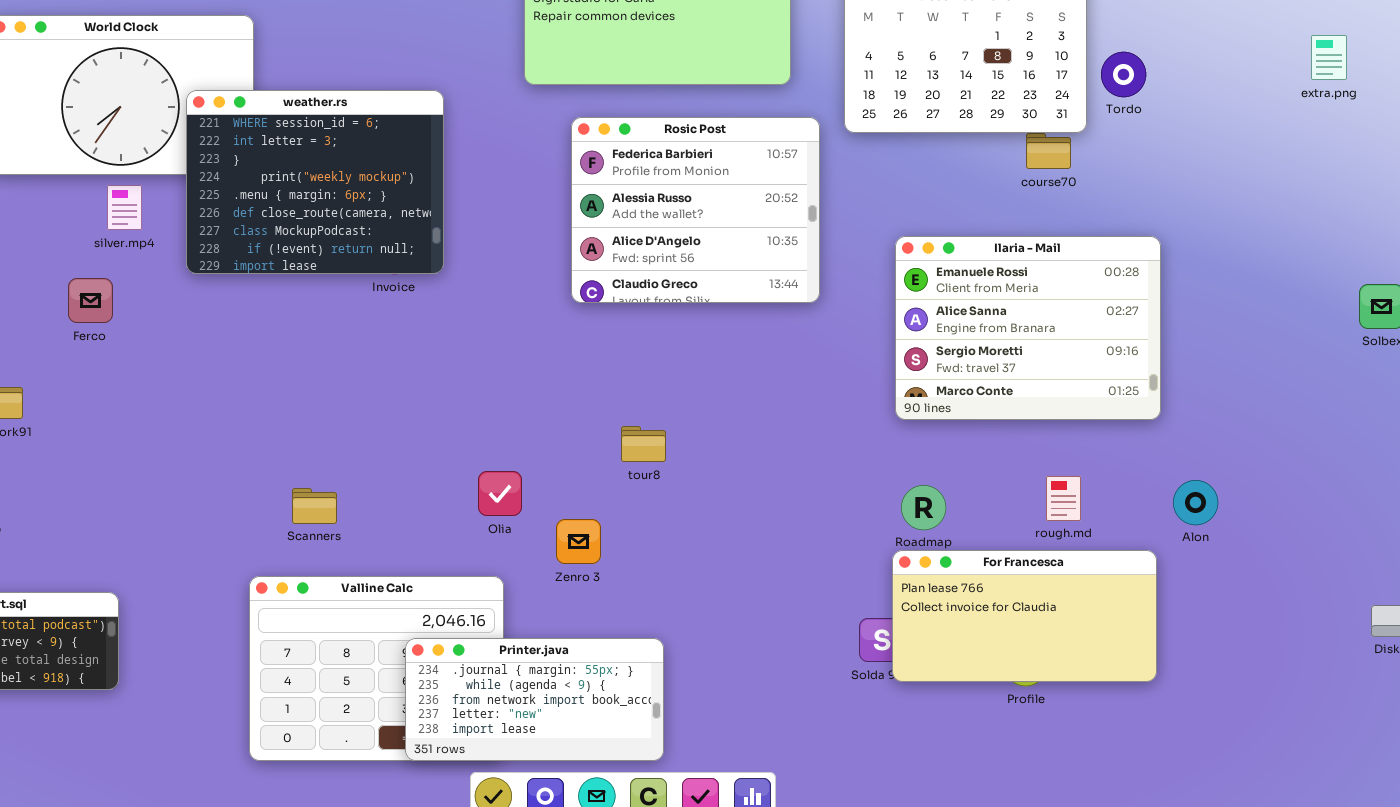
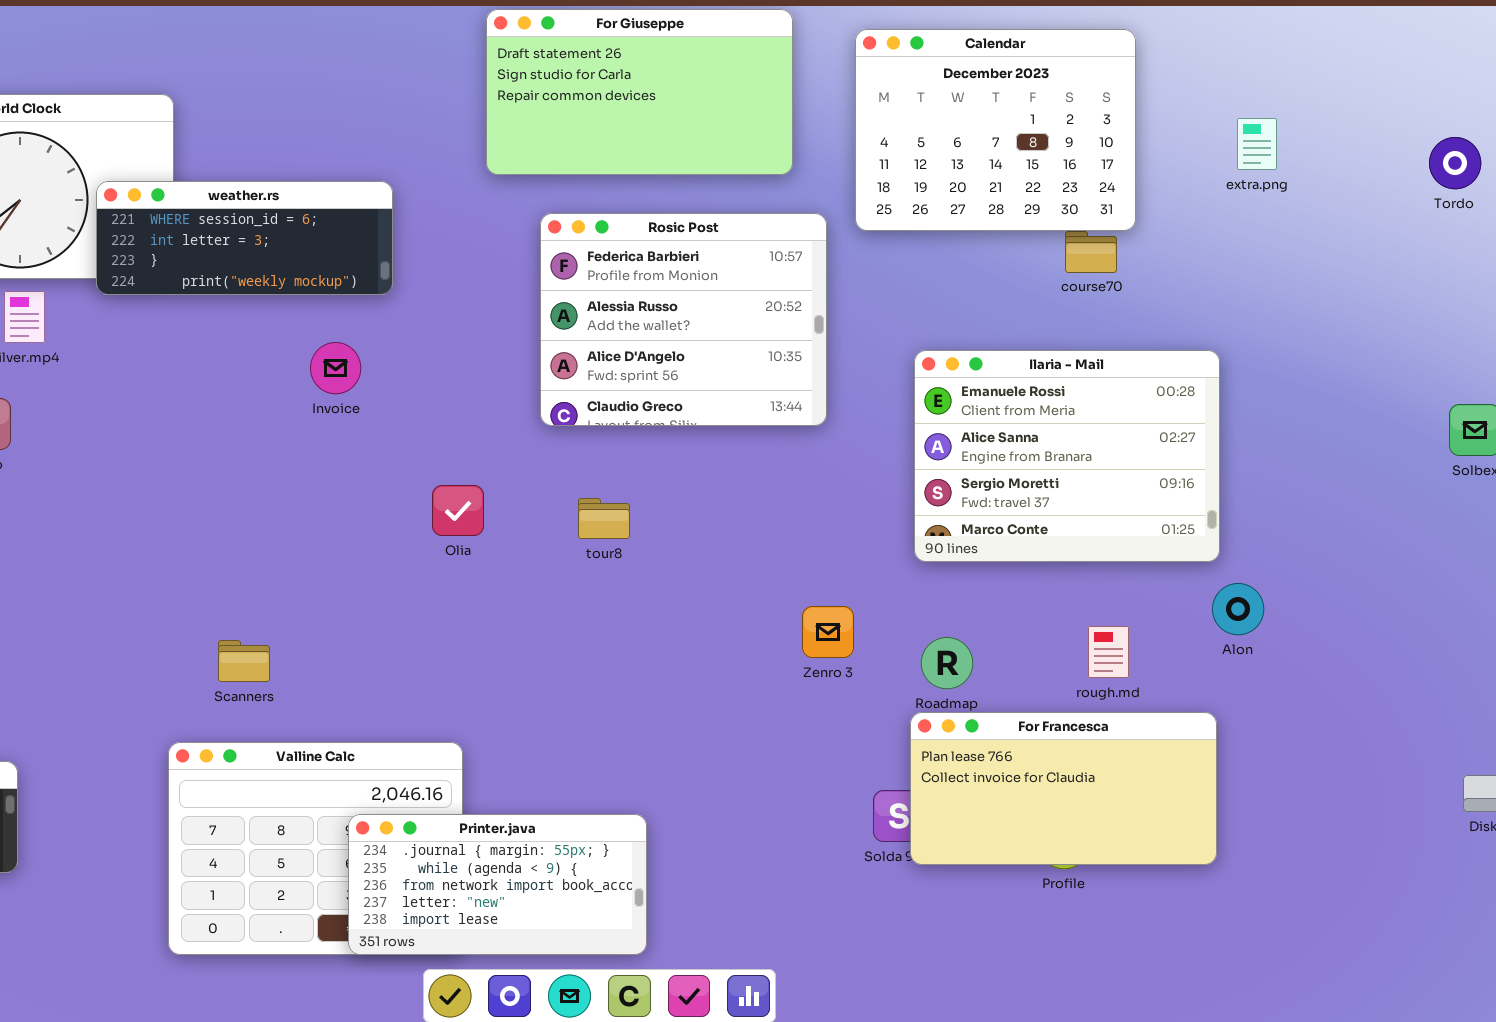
extra.png: [1311,35,1347,80] -> [1237,118,1277,170], moved
Tordo: [1101,52,1146,97] -> [1429,137,1481,189], moved
weather.rs: [186,90,444,274] -> [96,181,393,295], resized
tour8: [621,426,666,462] -> [578,498,630,539], moved
Olia: [478,471,522,516] -> [432,485,484,536], moved
Alon: [1173,480,1218,525] -> [1212,583,1264,635], moved
Zenro 3: [556,519,601,564] -> [802,606,854,658], moved

